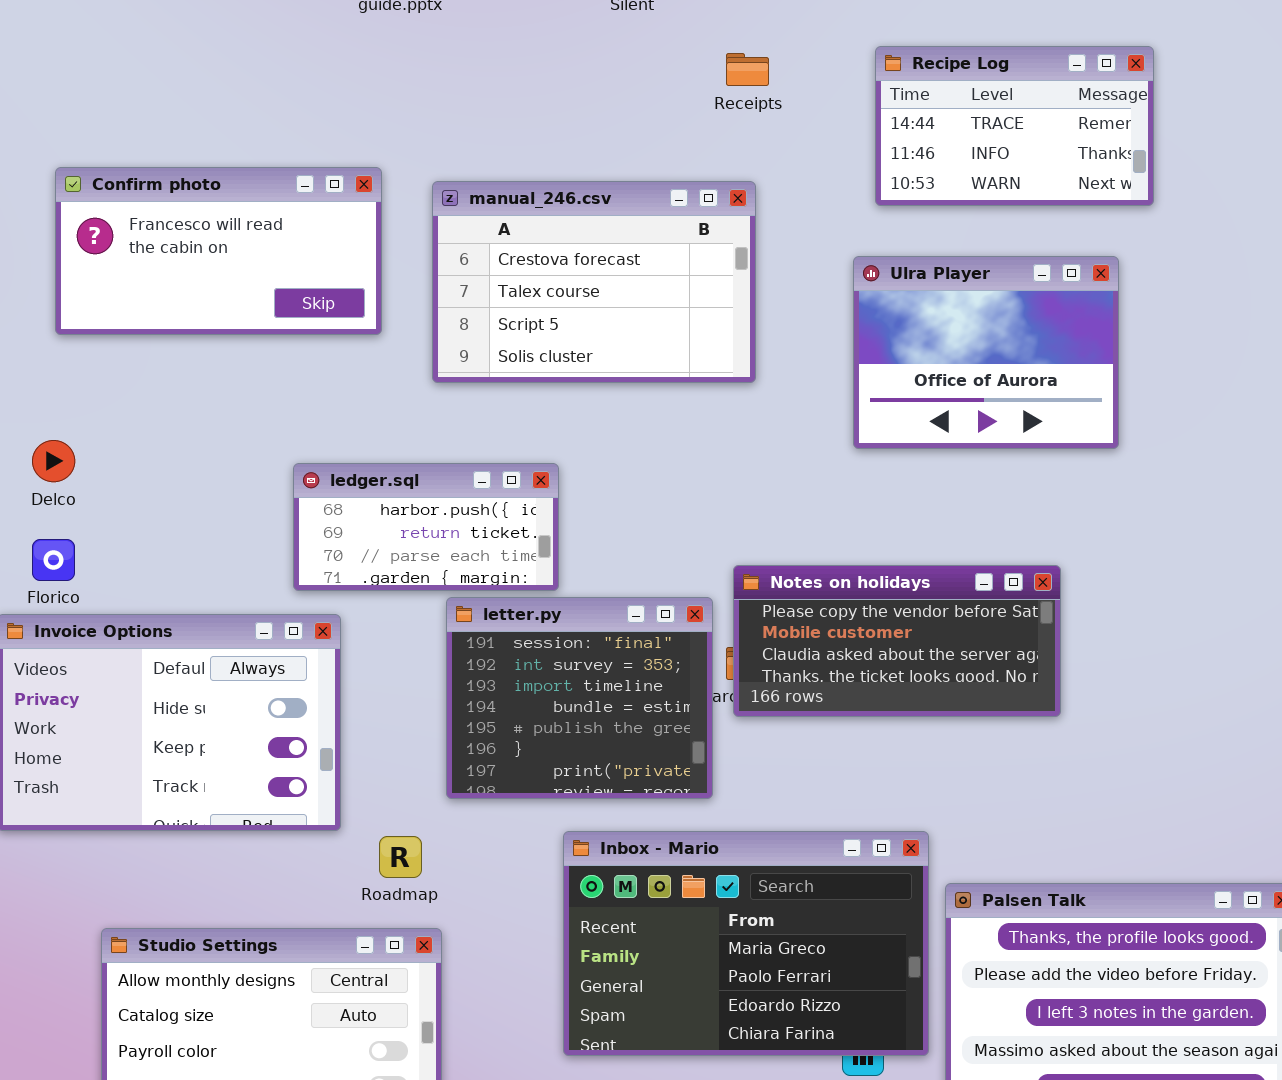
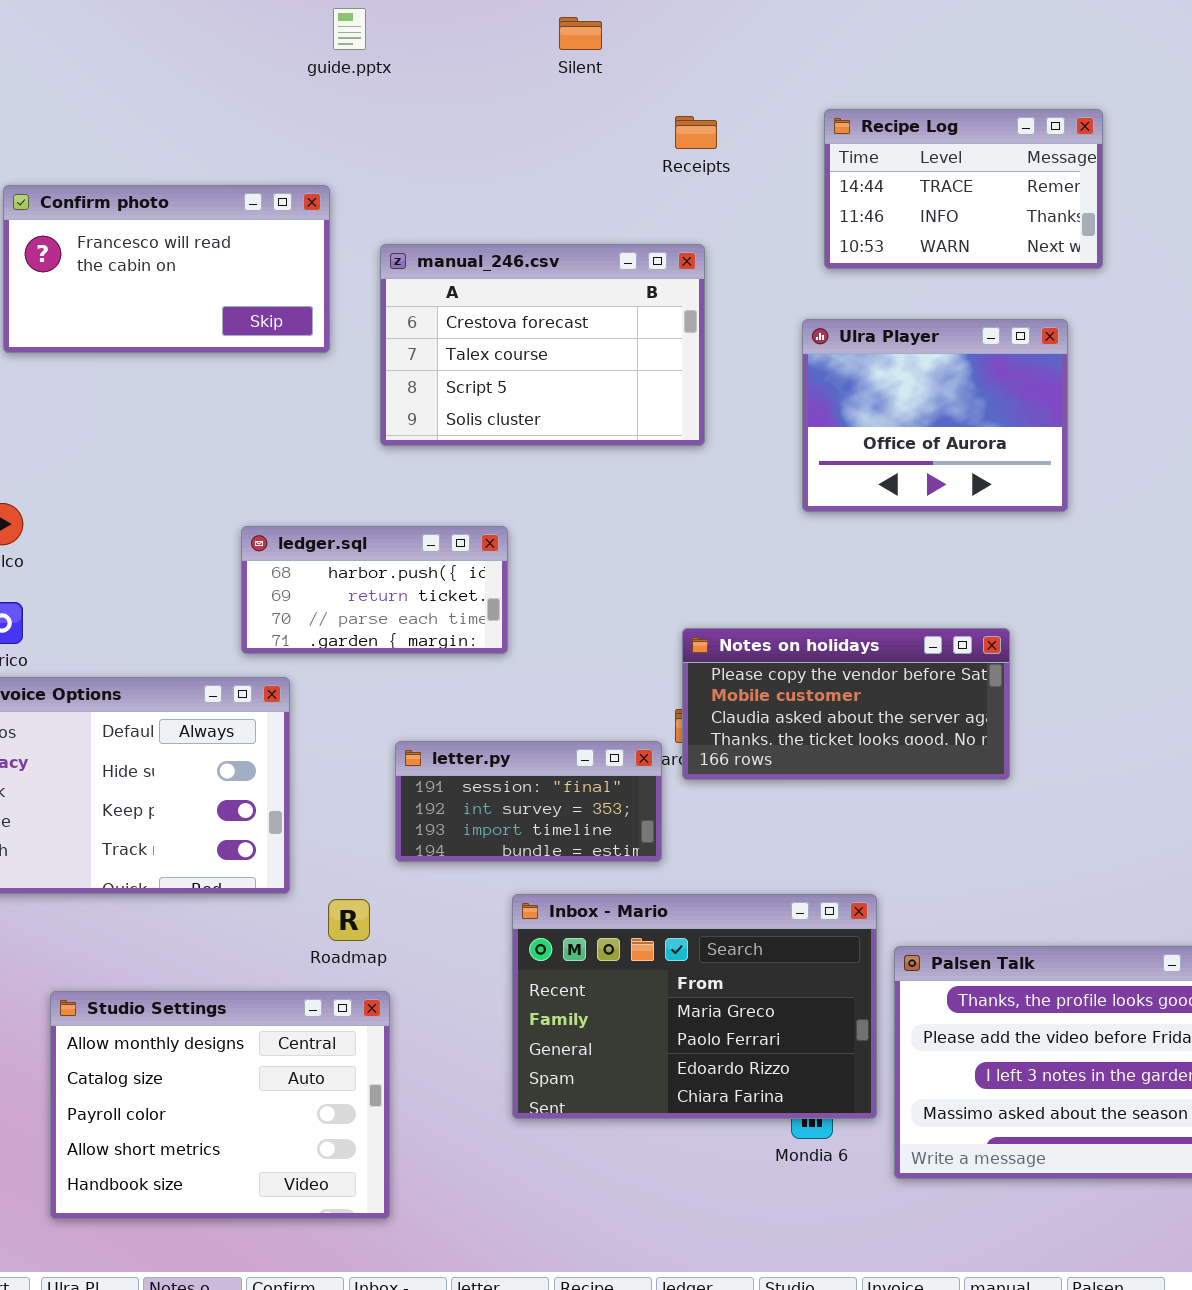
Confirm photo: [55,167,382,335] -> [3,185,330,353], moved
letter.py: [446,597,713,799] -> [395,741,662,862], resized

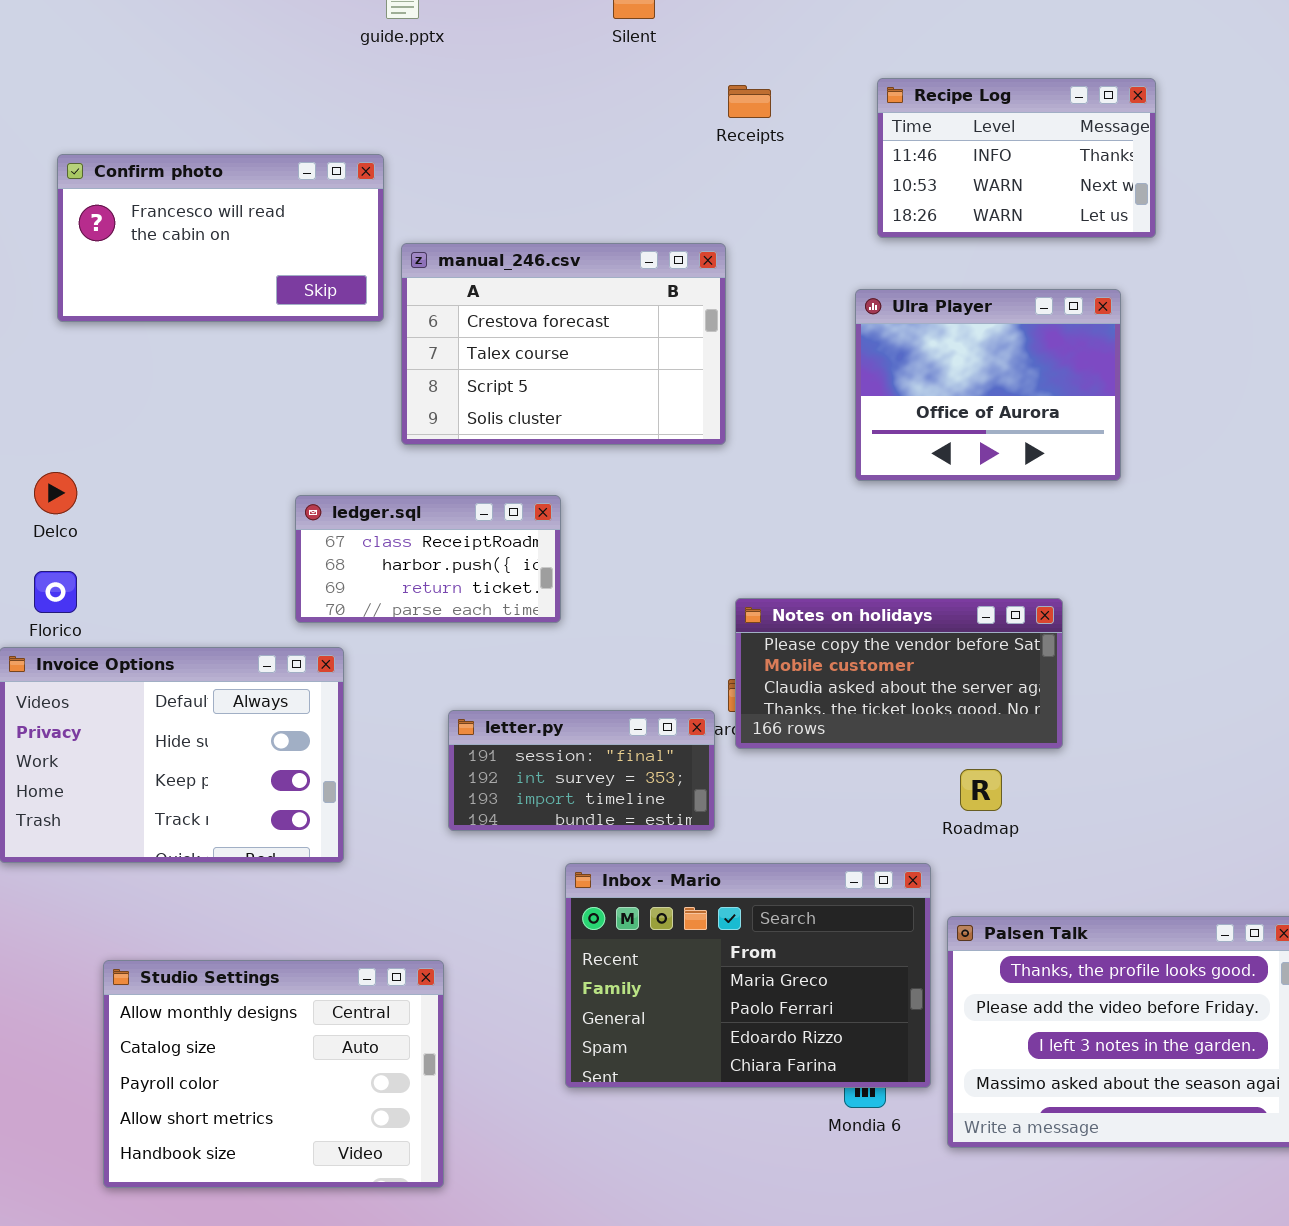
Recipe Log: [824,109,1103,269] -> [877,78,1156,238], scrolled down 1 row
manual_246.csv: [380,244,705,446] -> [401,243,726,445], moved
ledger.sql: [241,526,508,654] -> [295,495,561,623], scrolled up 1 row
Roadmap: [328,899,370,941] -> [960,769,1002,811], moved

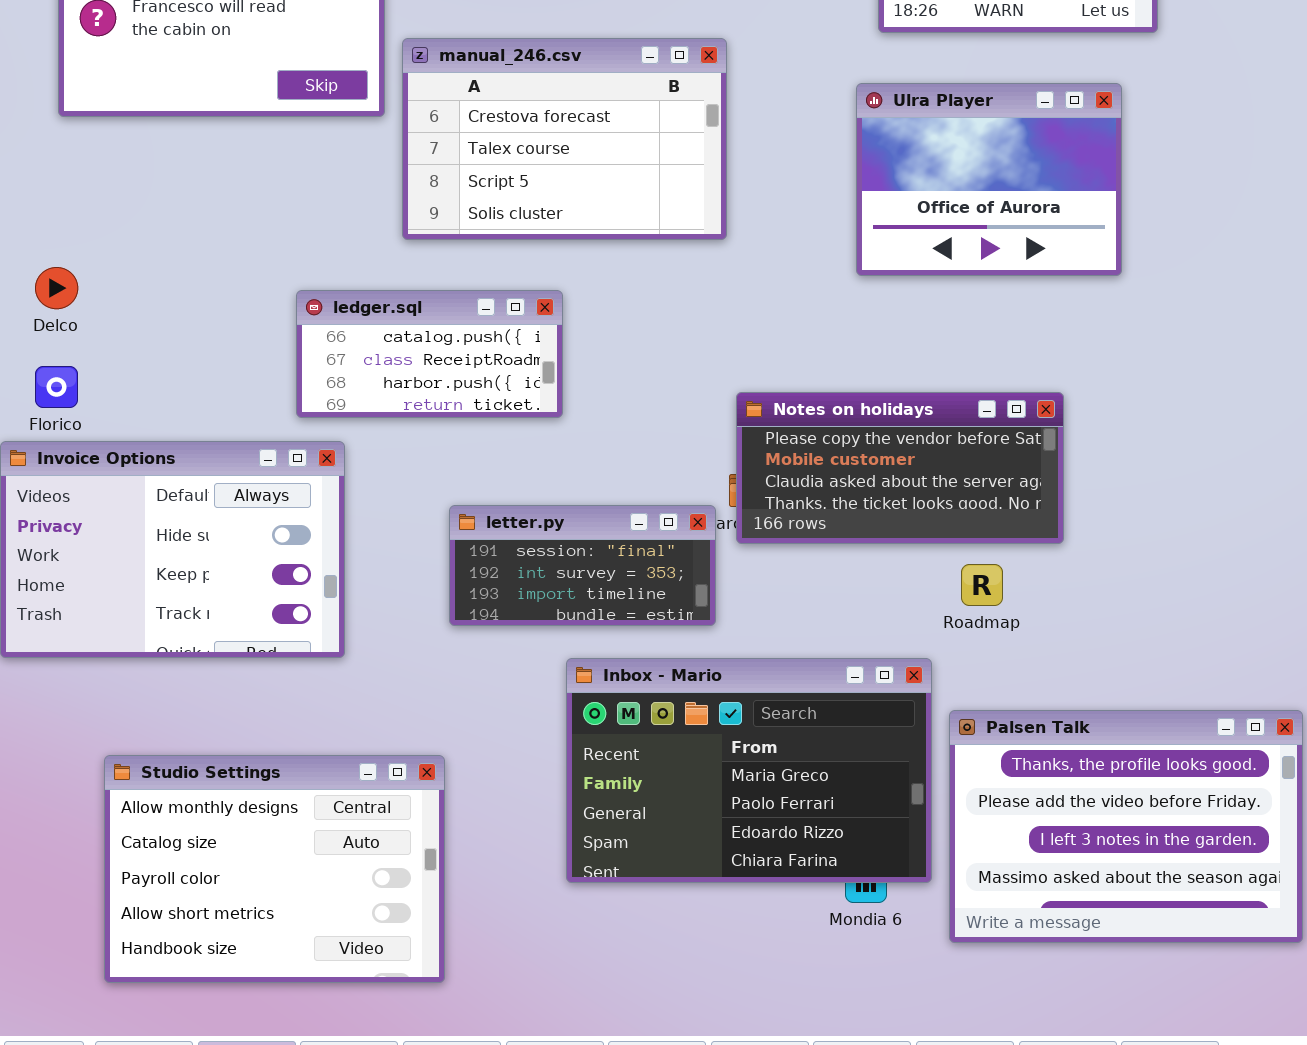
ledger.sql: [295,495,561,623] -> [296,290,563,418], scrolled up 1 row

